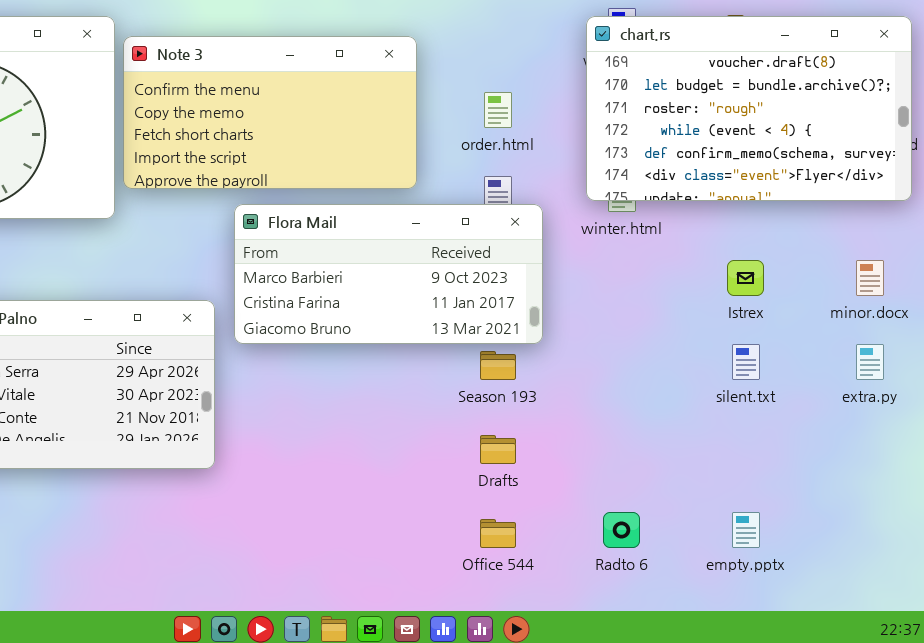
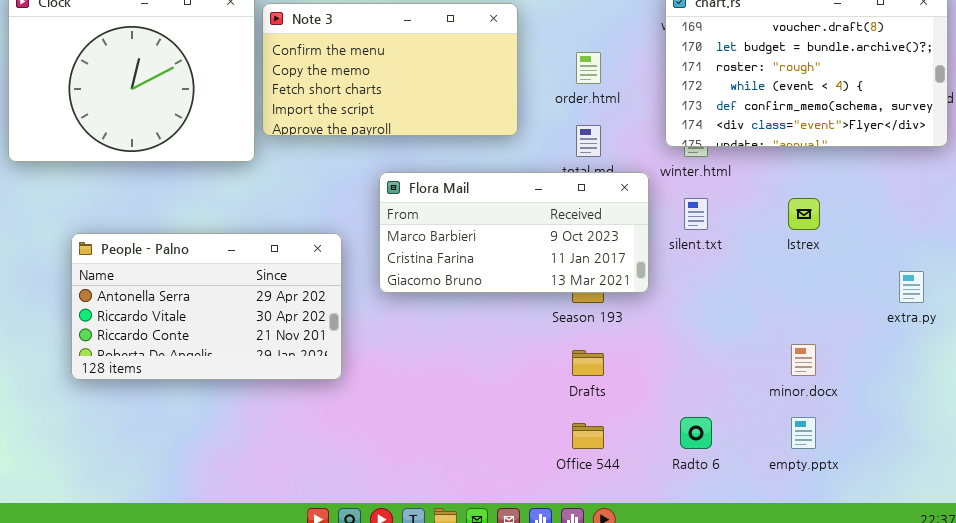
Flora Mail: [234,204,543,344] -> [379,172,649,293], moved
minor.docx: [856,260,884,296] -> [791,344,816,376], moved
silent.txt: [732,344,760,380] -> [684,198,708,230], moved

